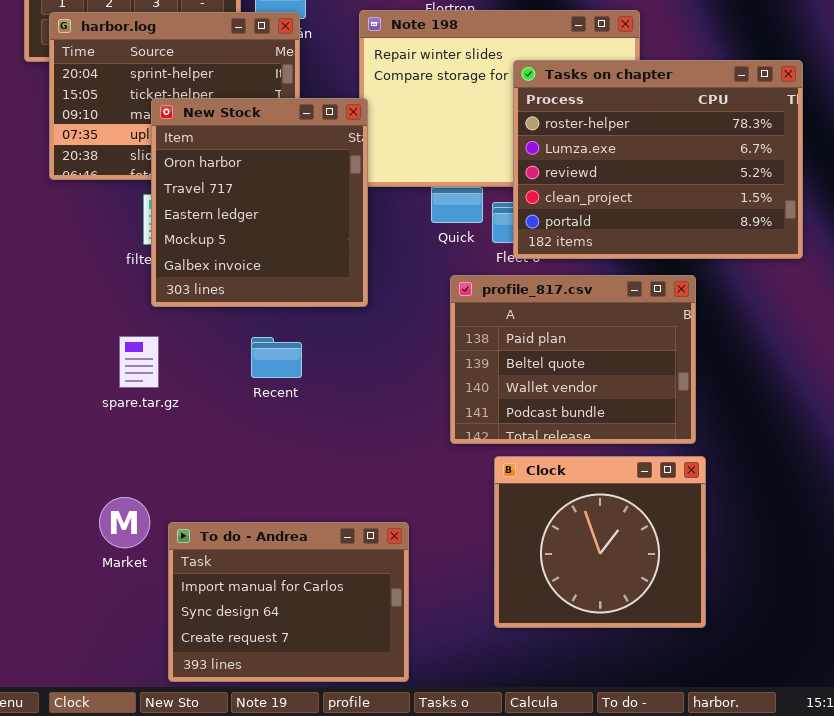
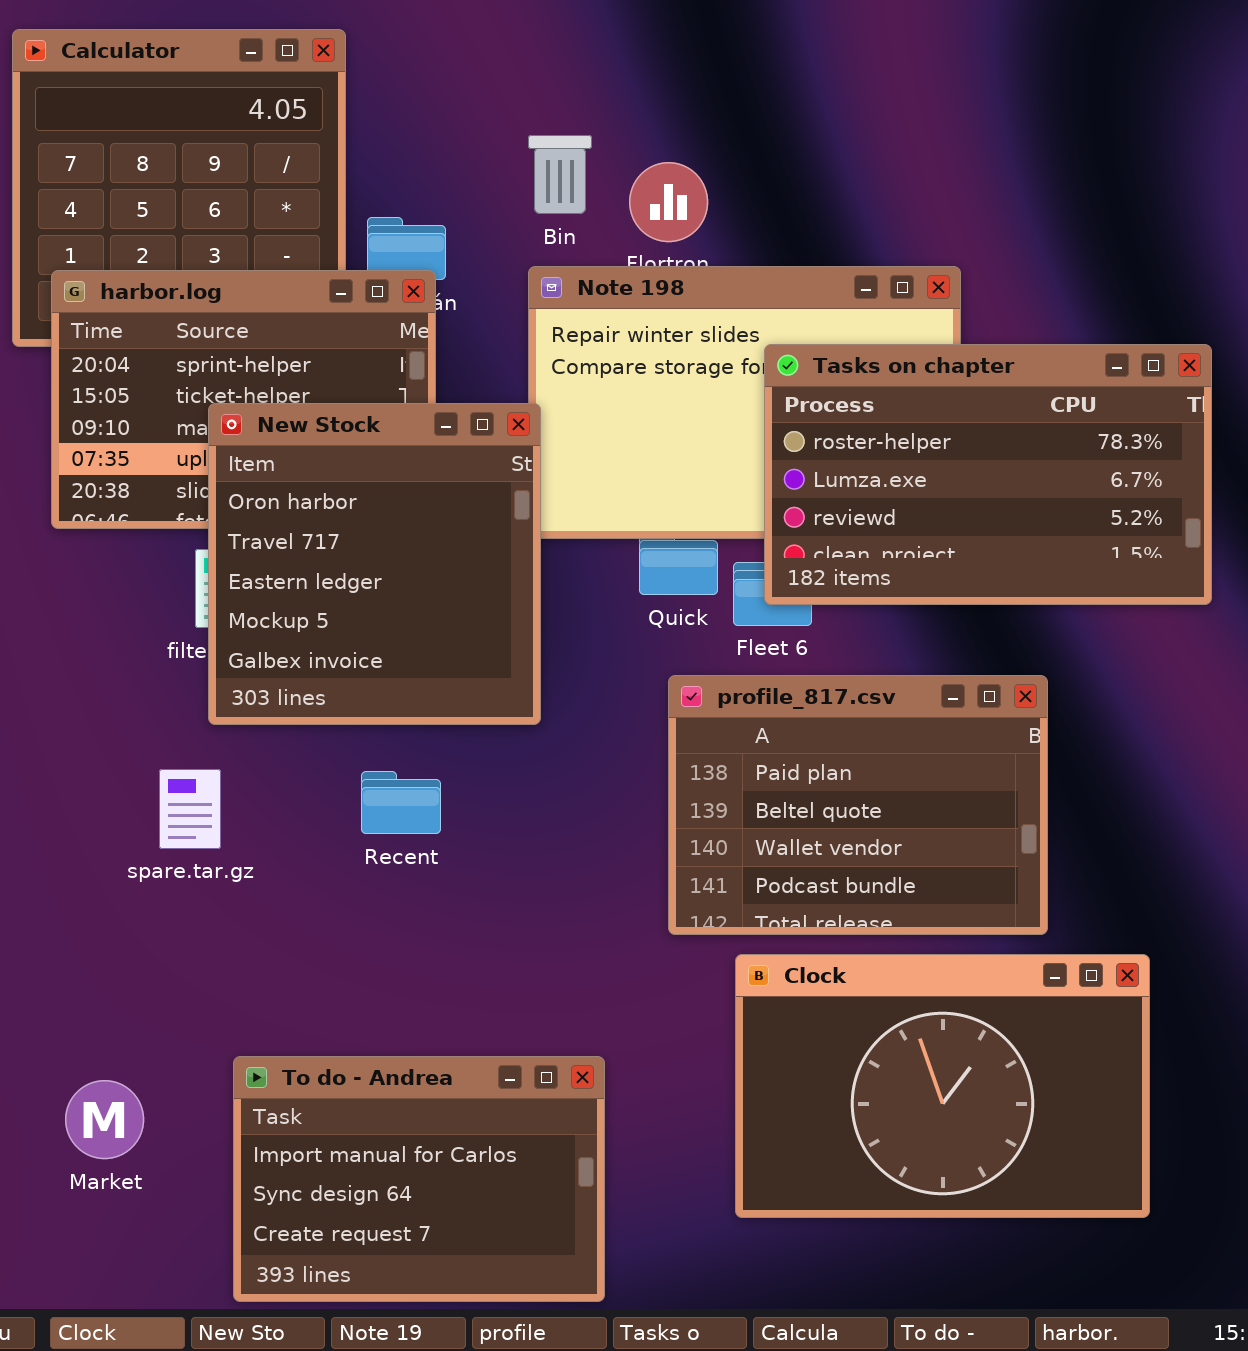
Tasks on chapter: [513,60,803,259] -> [764,344,1212,605], resized
Clock: [494,456,706,628] -> [735,954,1150,1218], resized
Market: [99,497,150,548] -> [65,1080,144,1159], moved

